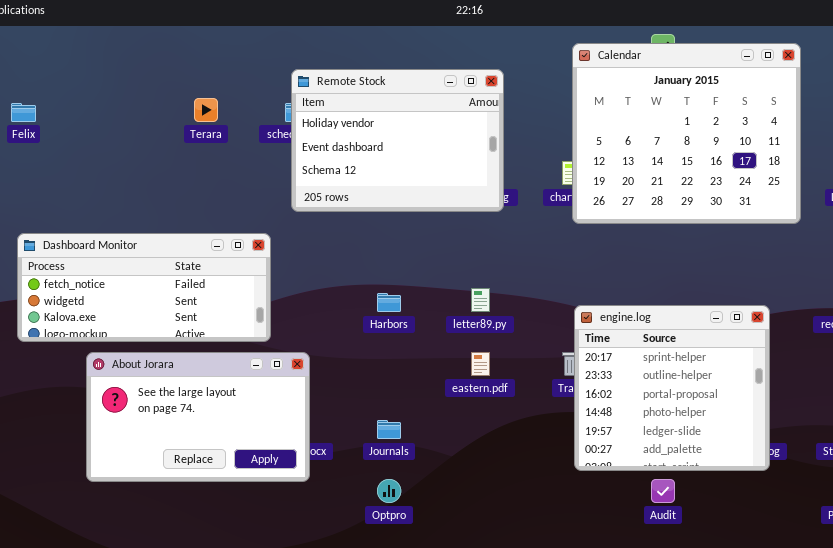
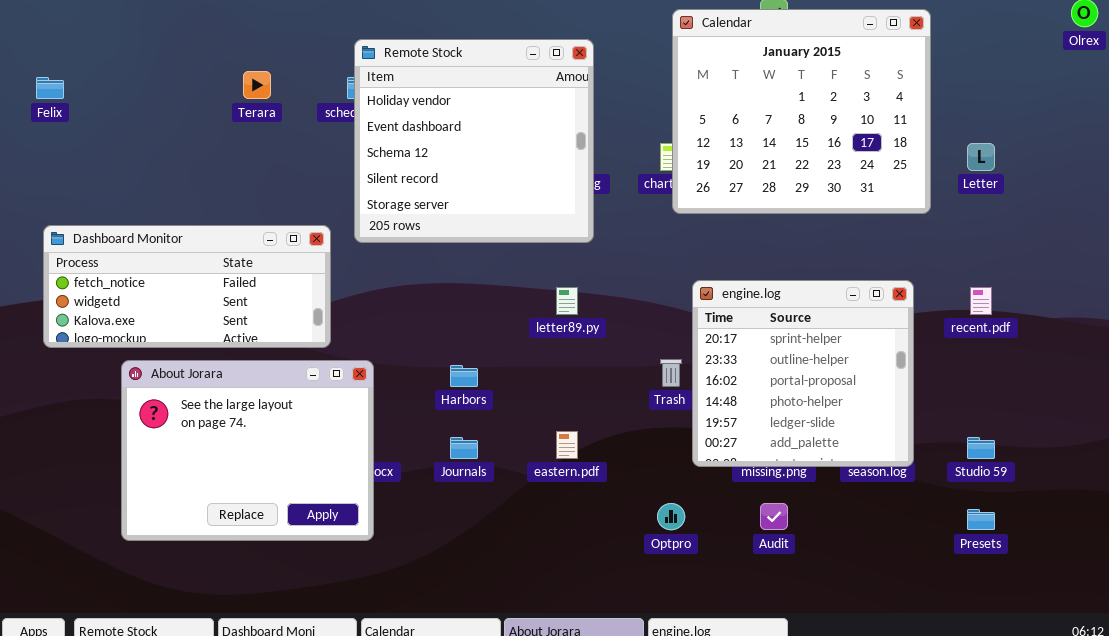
Remote Stock: [291,69,504,212] -> [354,39,594,243], resized
Harbors: [377,293,401,312] -> [450,365,478,387], moved
engine.log: [574,305,770,471] -> [692,280,914,467], moved
eastern.pdf: [471,352,490,376] -> [556,431,578,459], moved
About Jorara: [86,352,310,482] -> [121,360,374,541], resized
Optpro: [377,479,401,503] -> [657,503,685,530], moved

